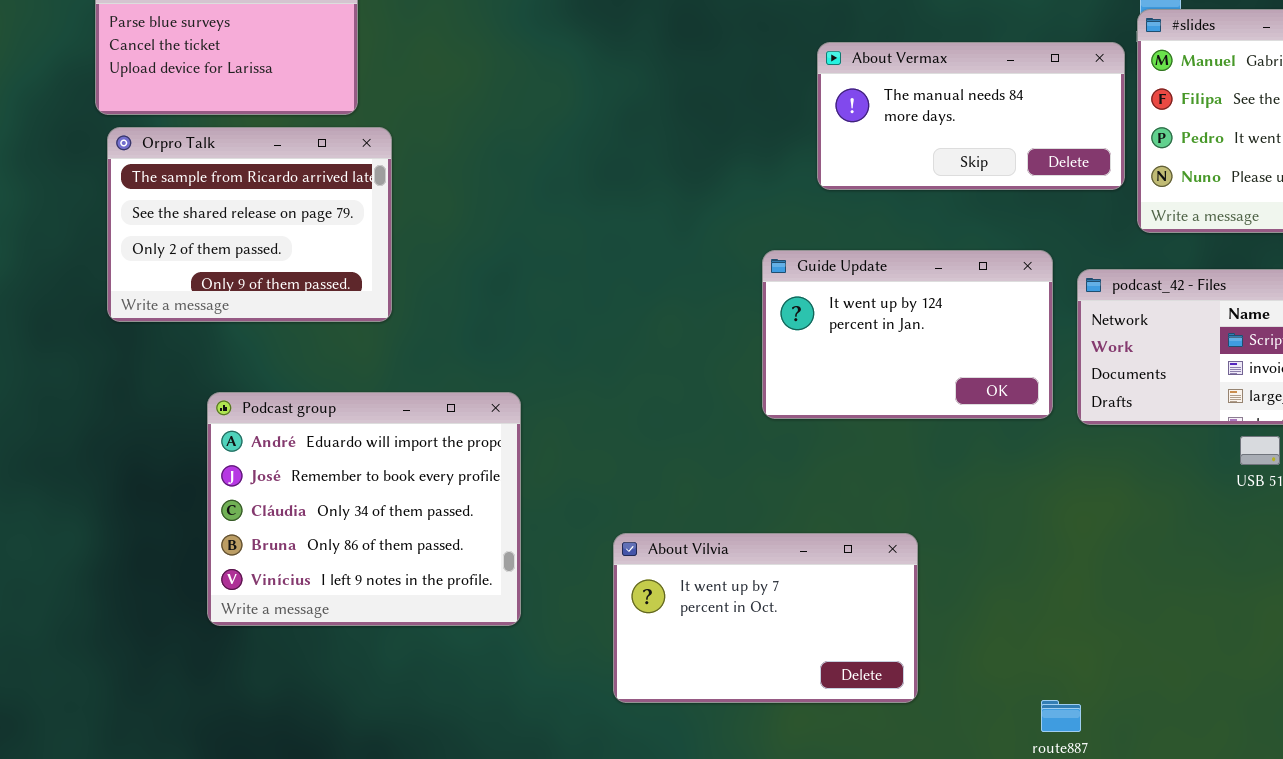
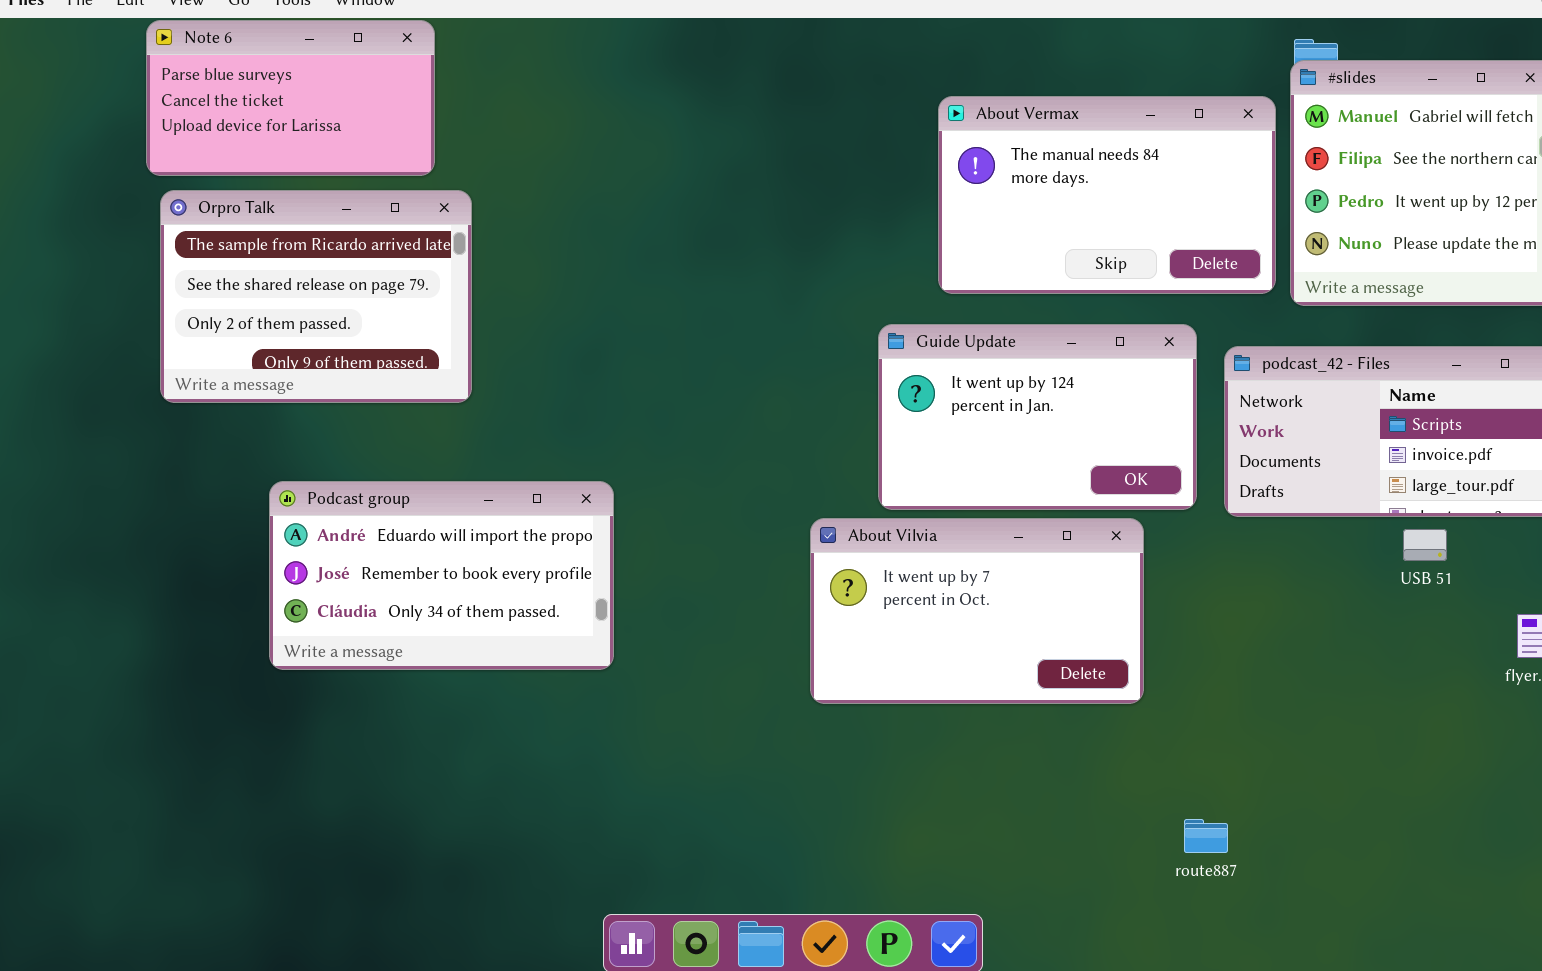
About Vermax: [817,42,1125,190] -> [938,96,1276,294], resized
Podcast group: [207,392,521,626] -> [269,481,614,670], resized
About Vilvia: [613,533,918,703] -> [810,518,1144,704], moved

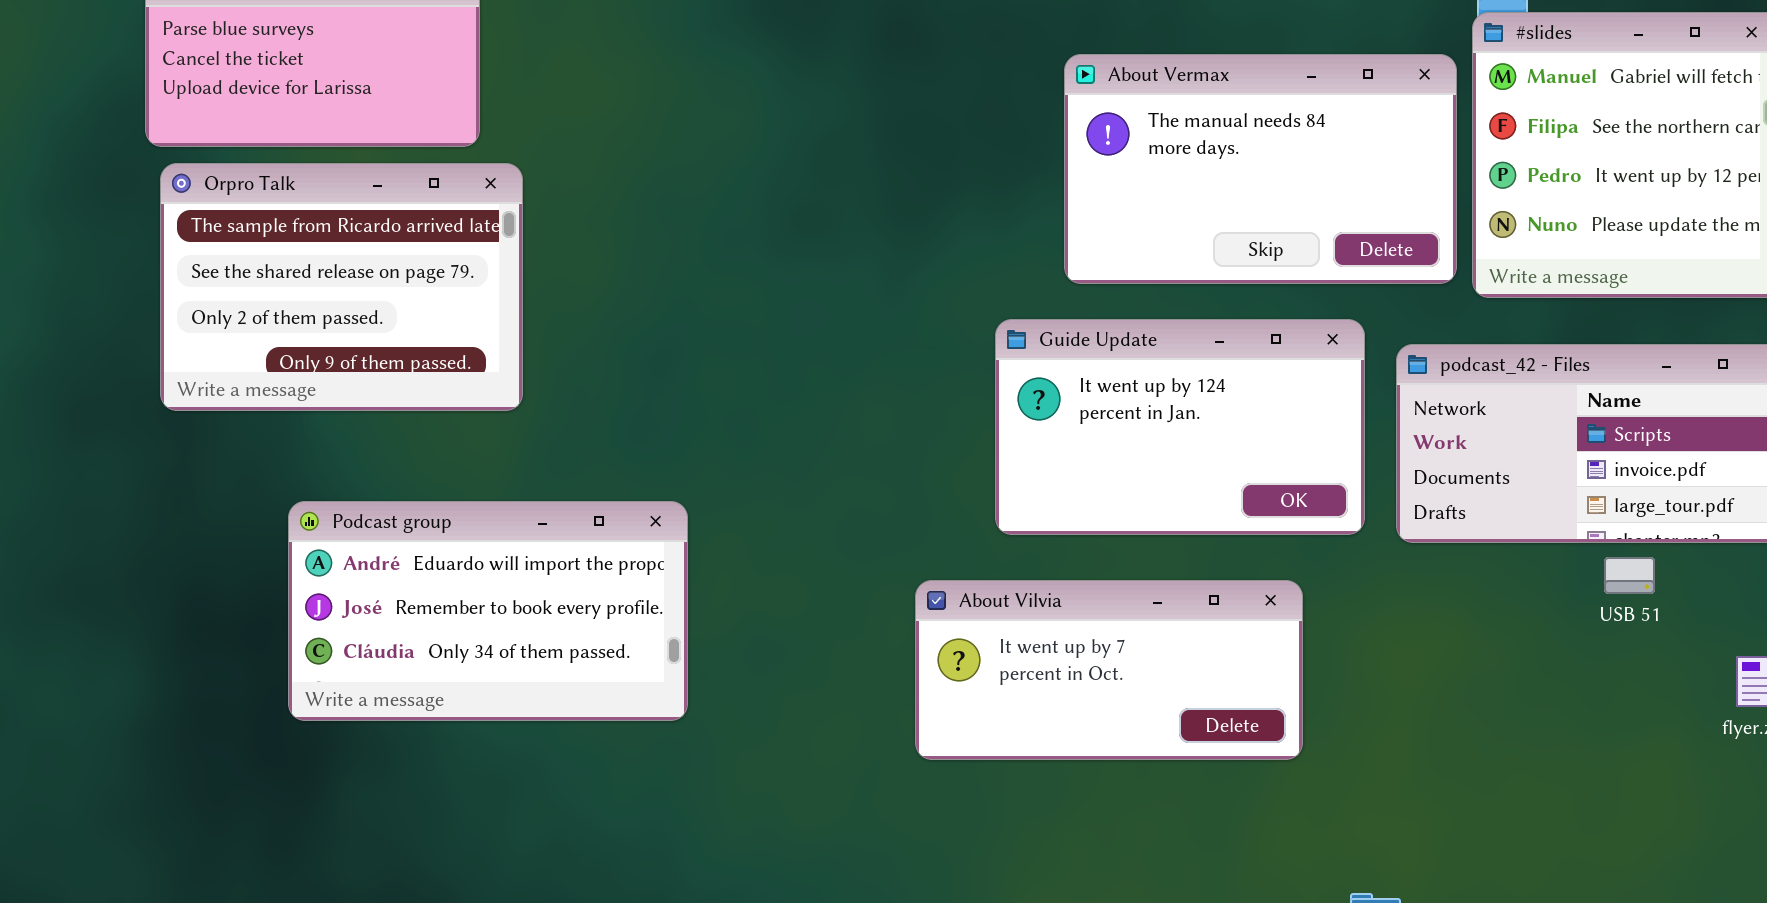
About Vilvia: [810,518,1144,704] -> [915,580,1303,760], resized

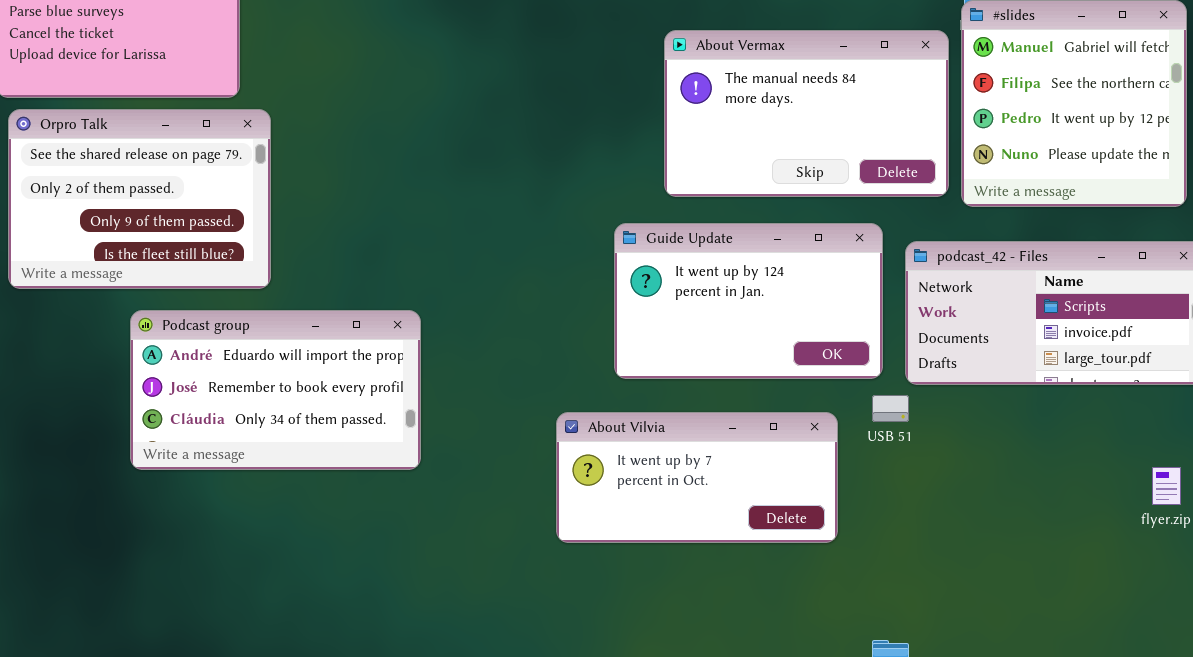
Orpro Talk: [160,163,523,411] -> [8,109,271,289], scrolled down 1 row
Podcast group: [288,501,688,721] -> [130,310,421,470], moved
USB 51: [1604,557,1655,594] -> [872,395,909,422], moved

